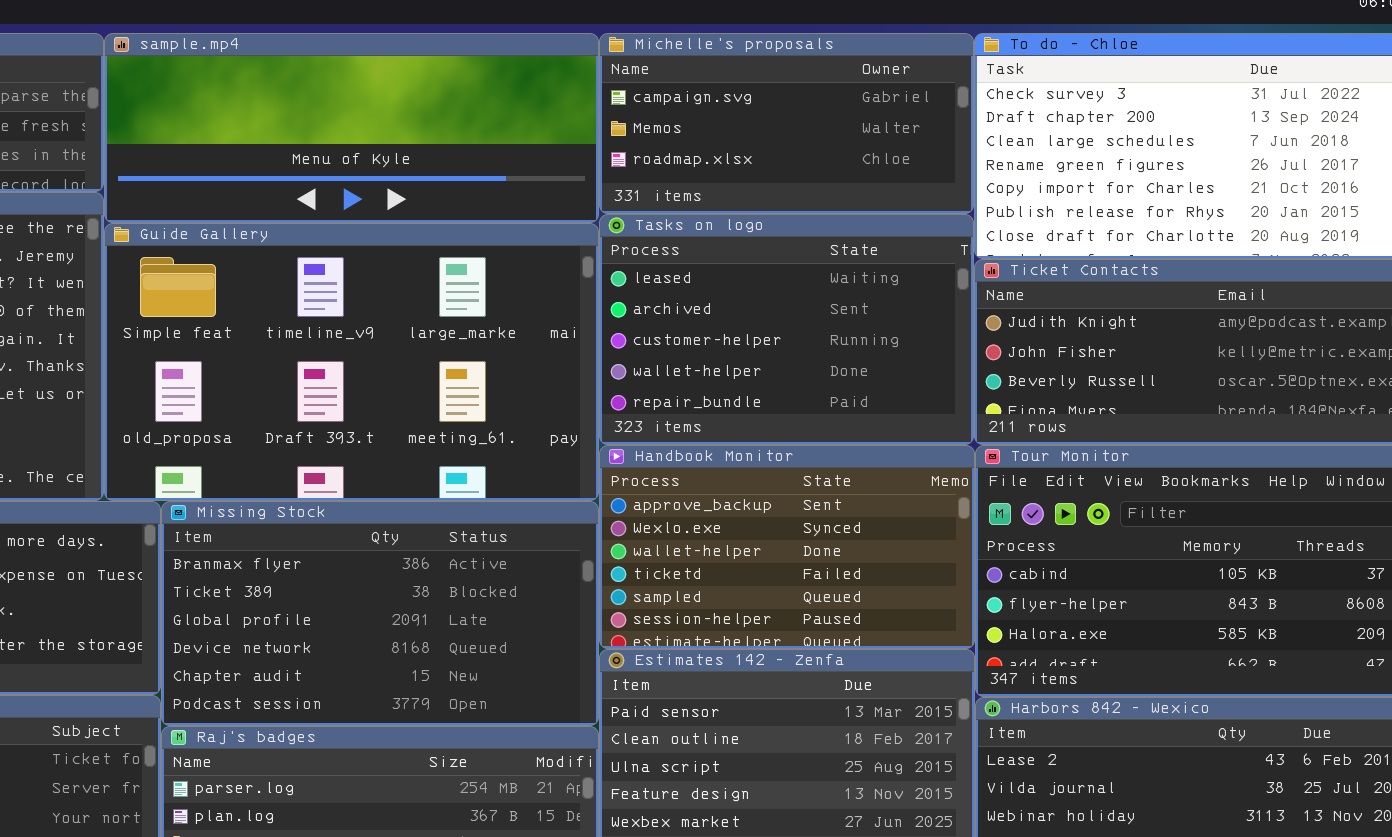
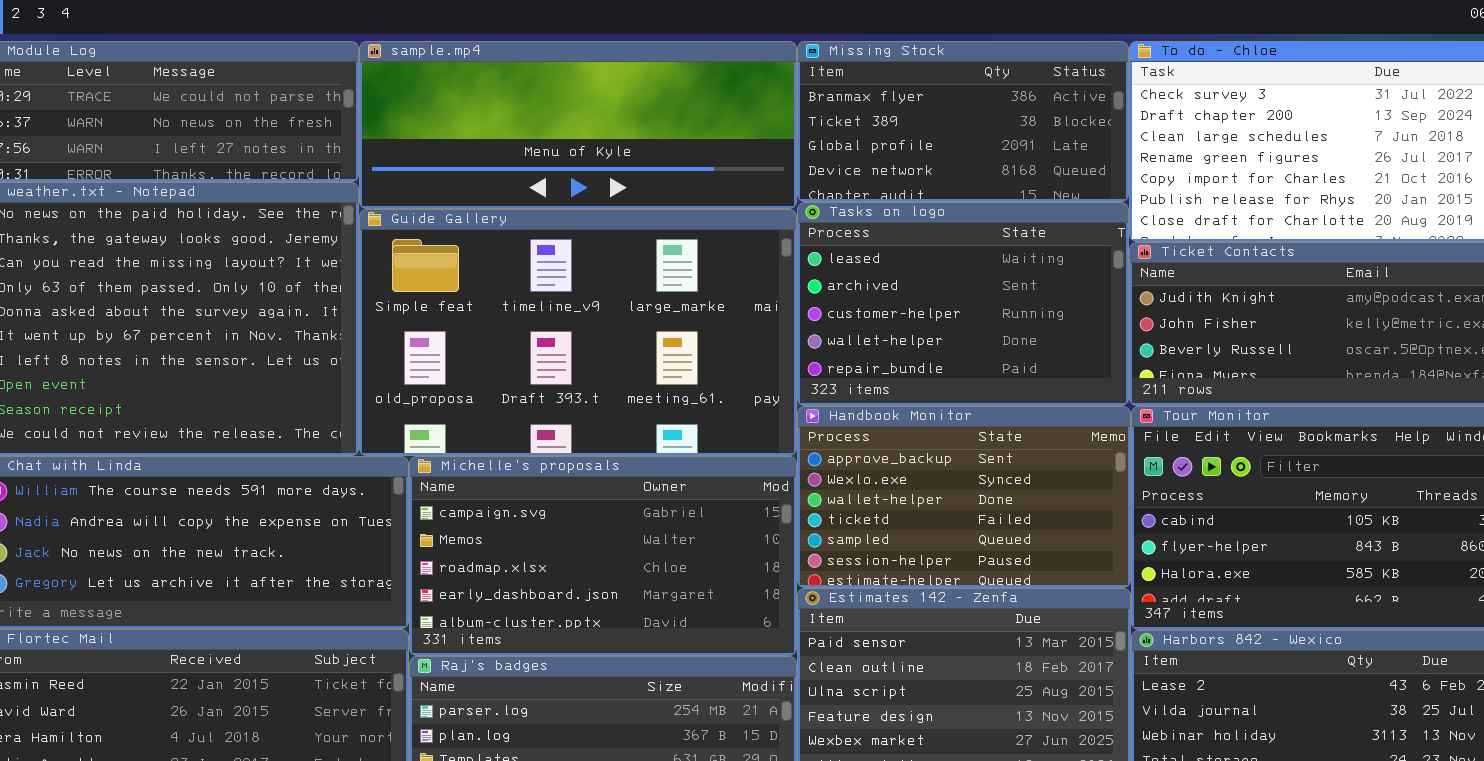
Michelle's proposals: [599,33,974,214] -> [409,456,797,656], moved, resized
Missing Stock: [161,501,599,726] -> [797,41,1129,202], moved, resized

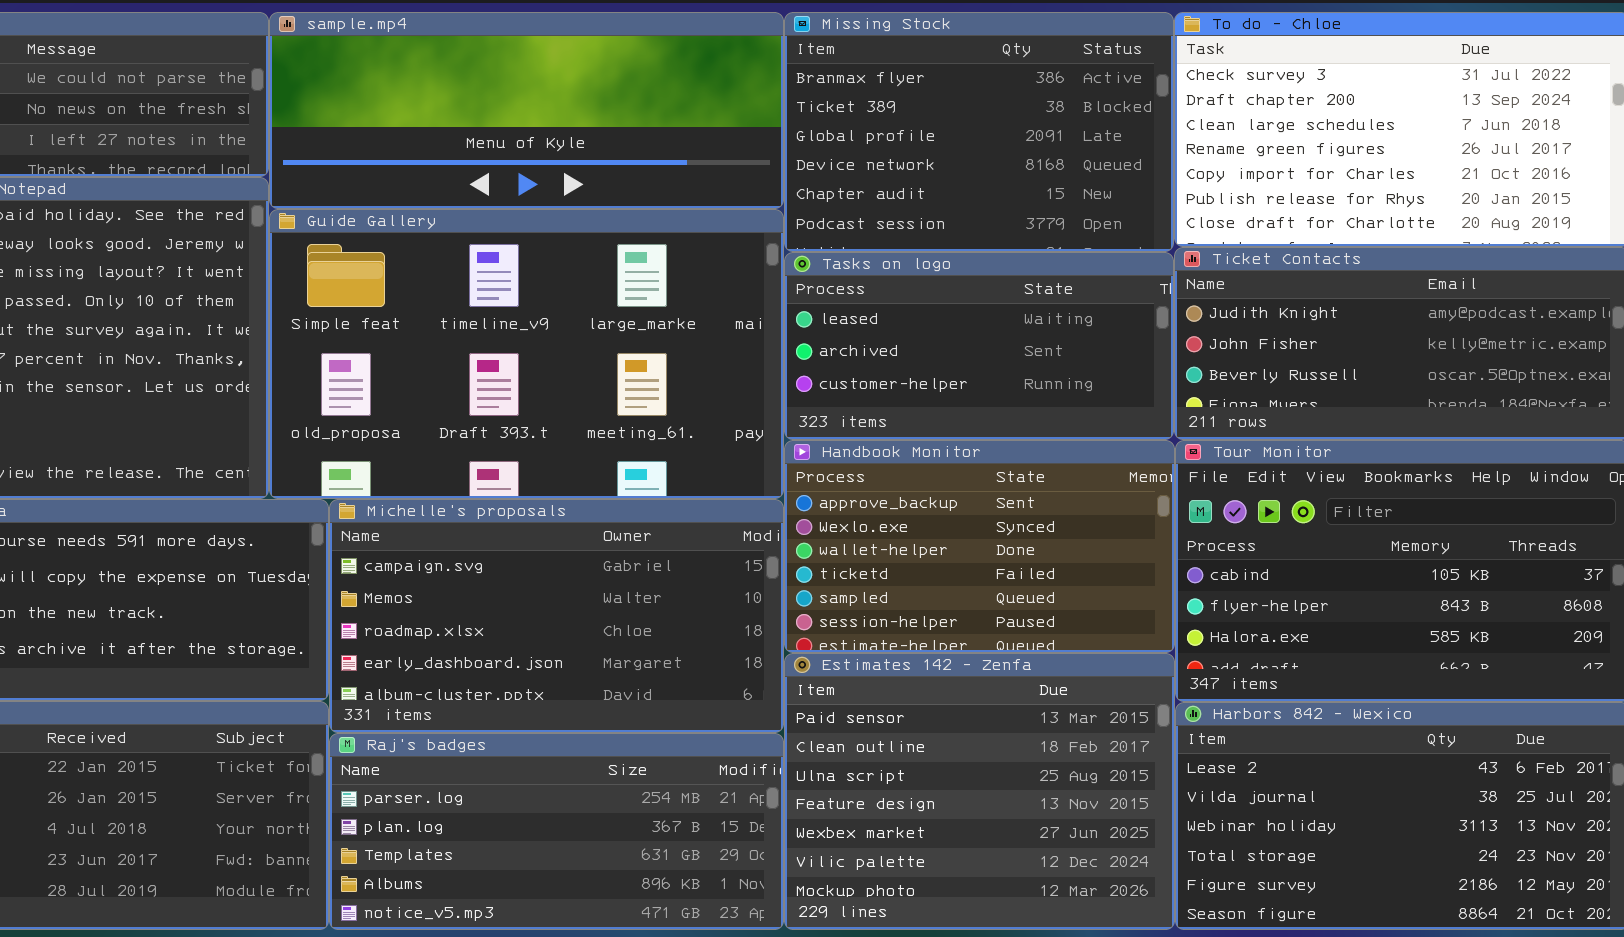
Missing Stock: [797,41,1129,202] -> [784,12,1174,252], resized
Tasks on logo: [797,202,1129,406] -> [784,252,1174,440], resized

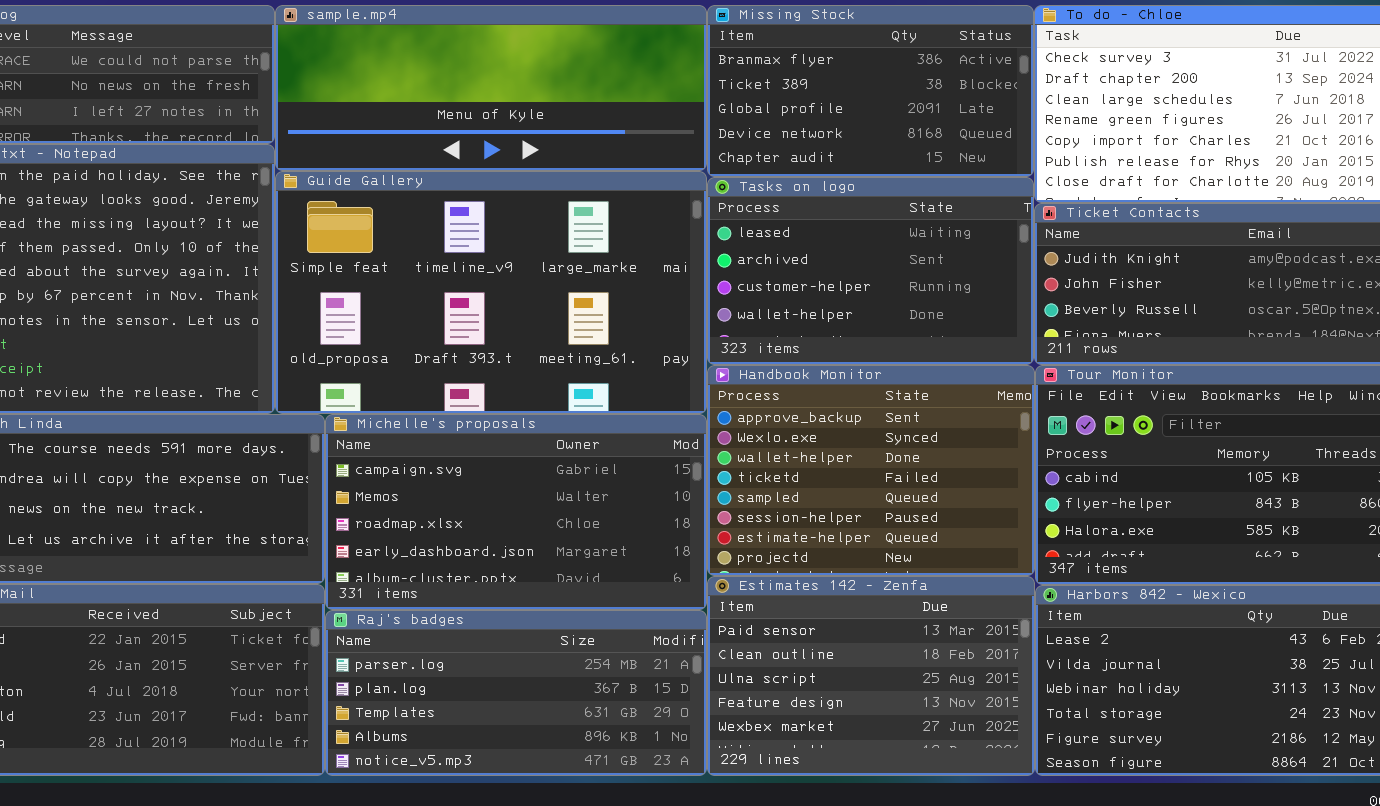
Missing Stock: [784,12,1174,252] -> [707,5,1034,177], resized
Tasks on logo: [784,252,1174,440] -> [707,177,1034,365], resized
Handbook Monitor: [784,440,1175,653] -> [707,365,1035,576], resized
Estimates 142 - Zenfa: [784,653,1175,930] -> [707,576,1035,776], resized

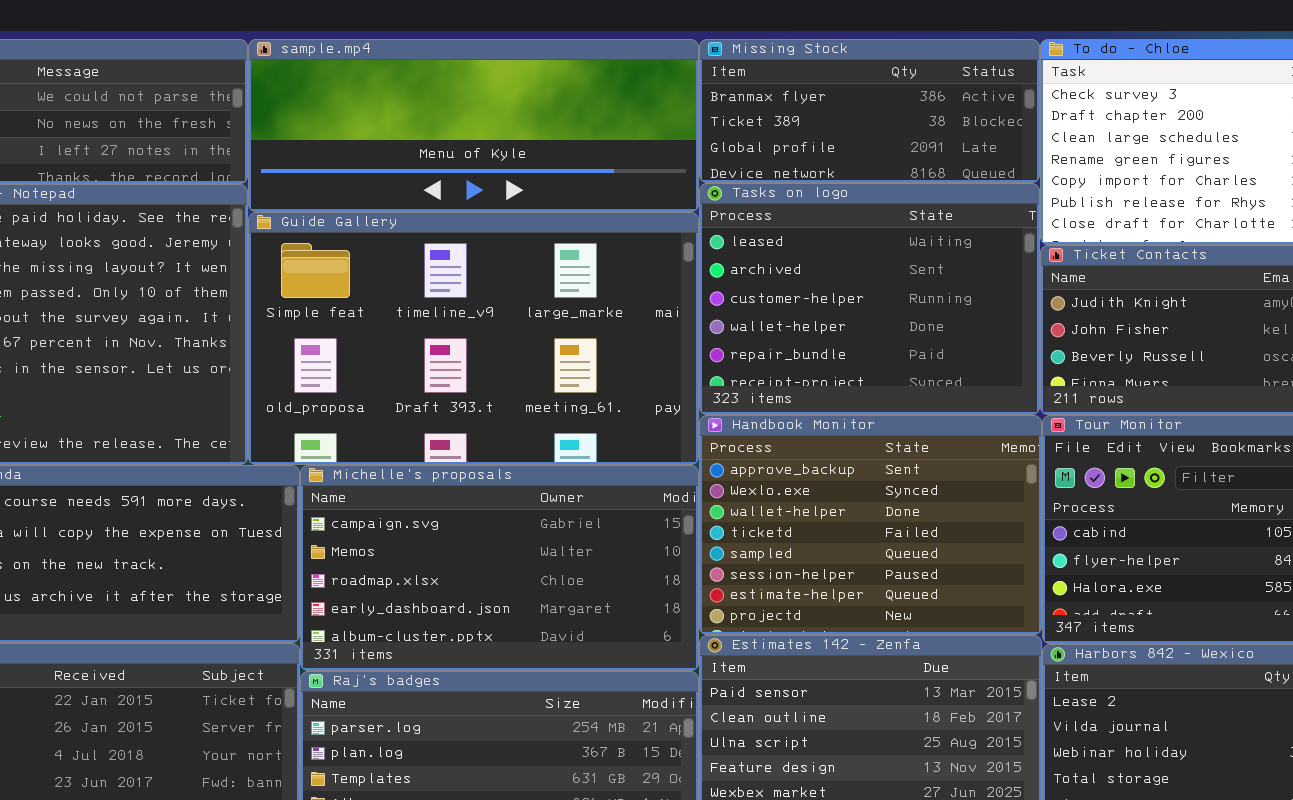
Missing Stock: [707,5,1034,177] -> [699,39,1040,183], resized
Tasks on logo: [707,177,1034,365] -> [699,183,1040,415], resized

